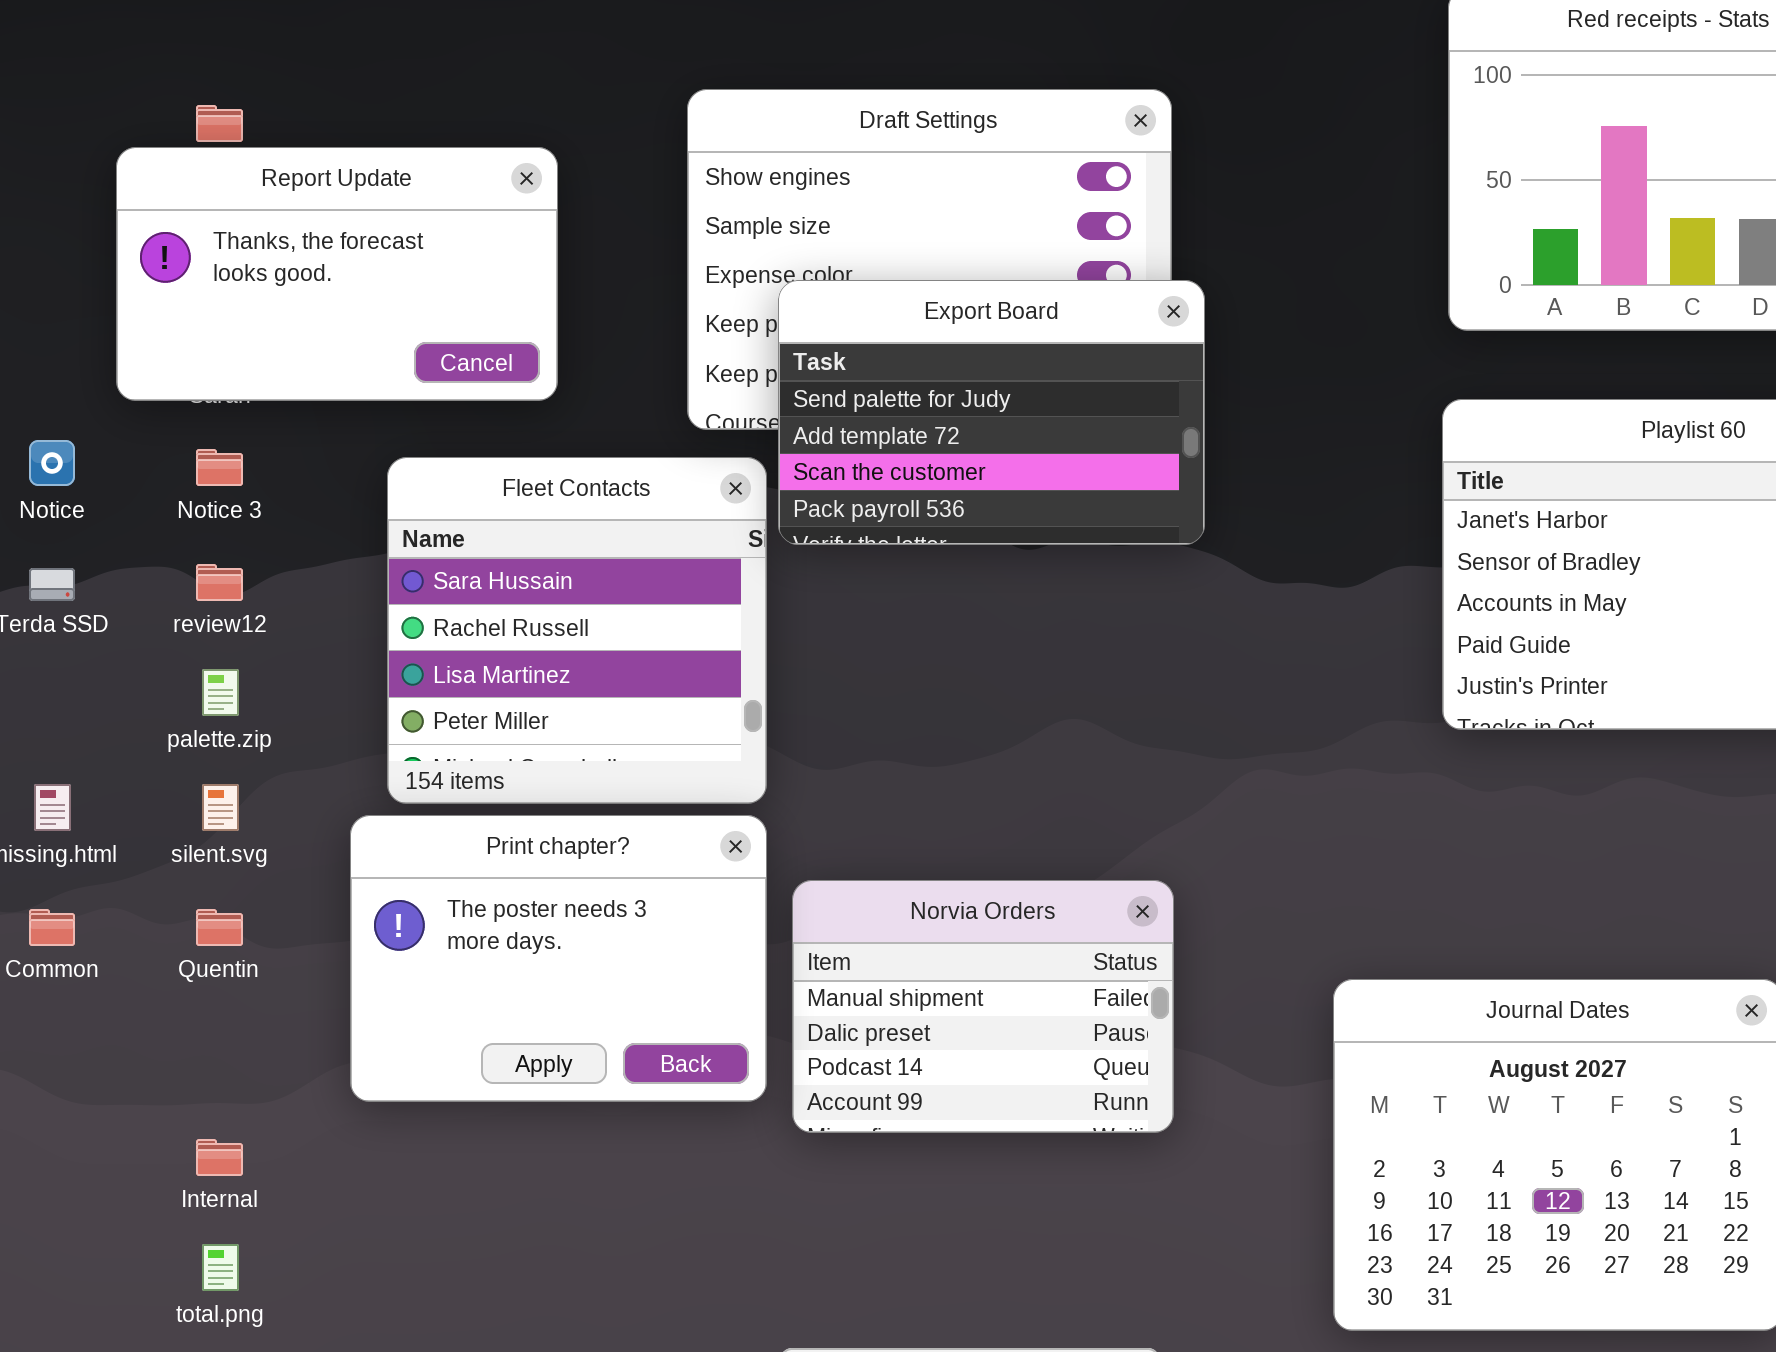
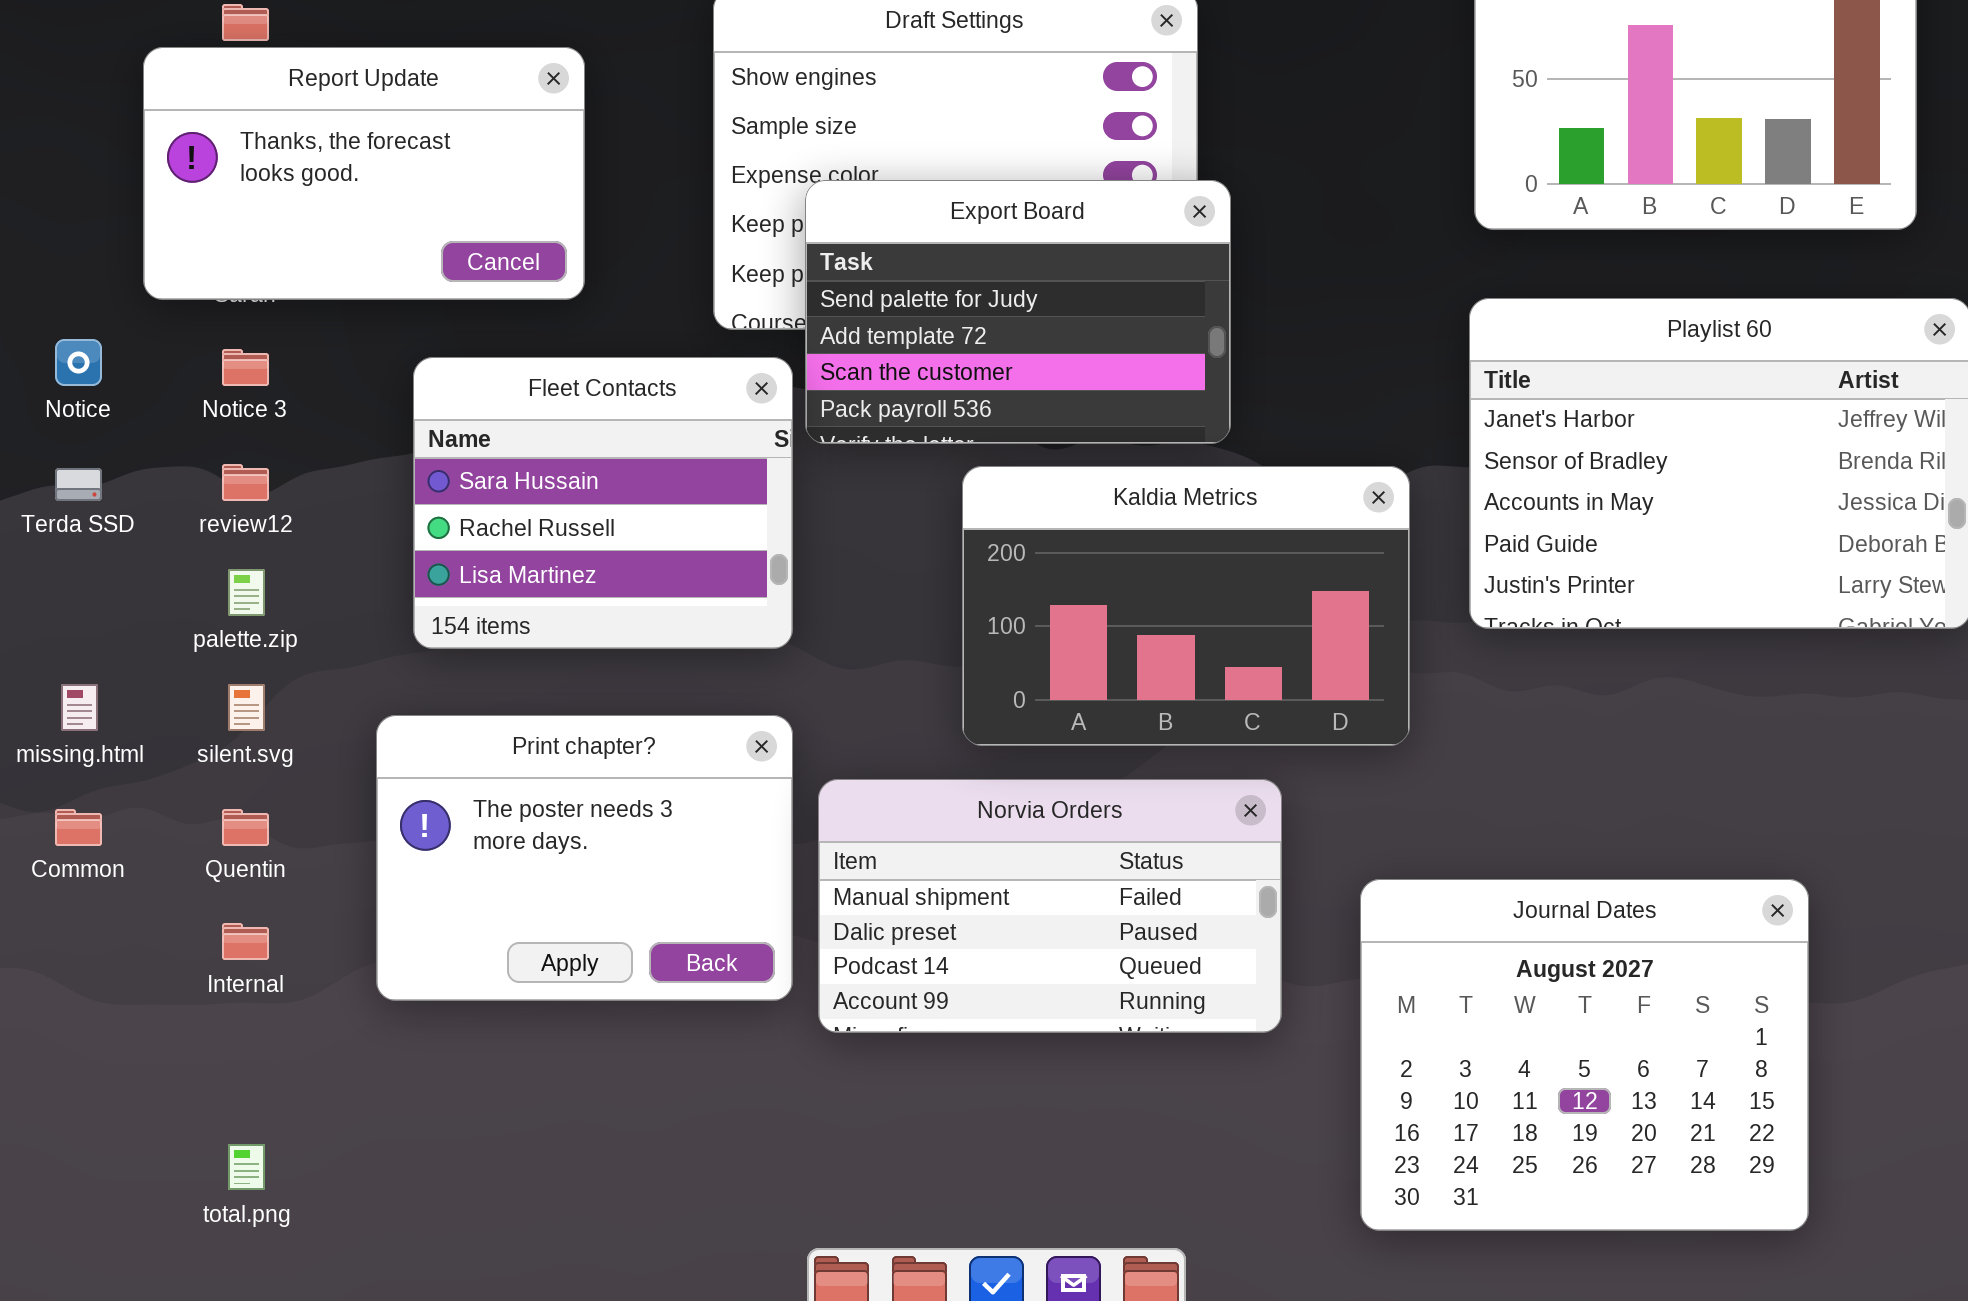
Fleet Contacts: [387,457,767,804] -> [413,357,793,649], resized
Kaldia Metrics: none -> [962,466,1410,746], opened
Norvia Orders: [792,880,1174,1133] -> [818,779,1282,1033], resized
Internal: [196,1139,243,1176] -> [222,923,269,960], moved

